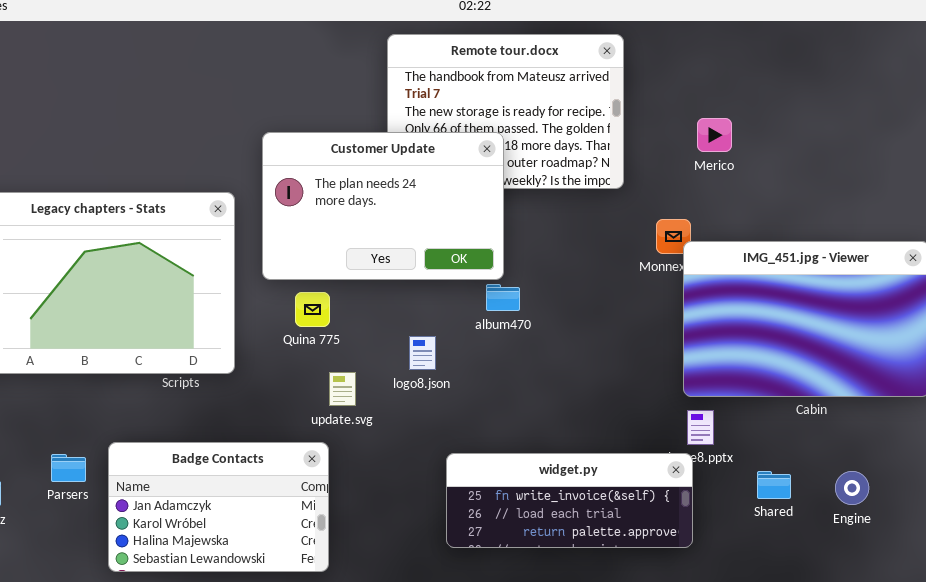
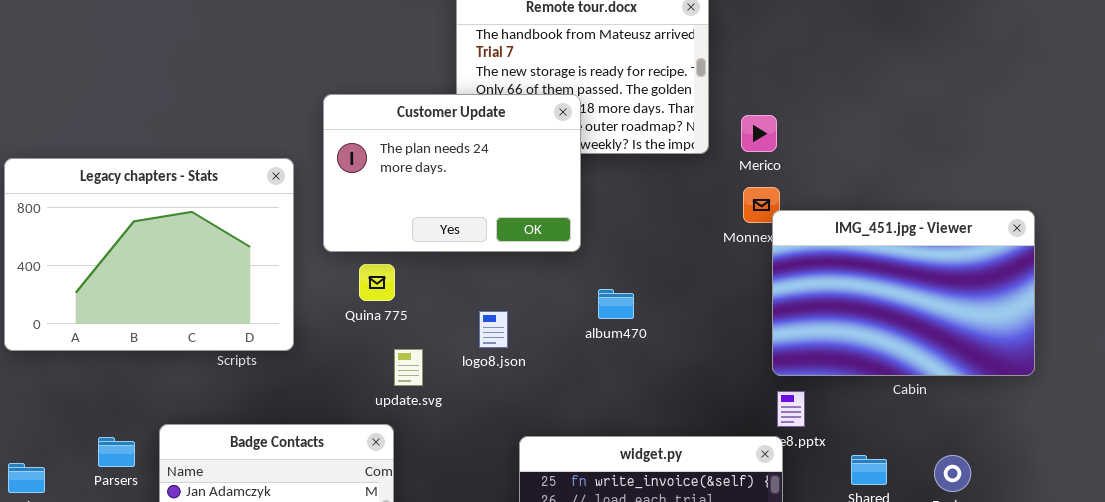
Merico: [697,118,732,152] -> [741,115,777,152], moved
album470: [486,284,520,311] -> [598,289,634,319], moved

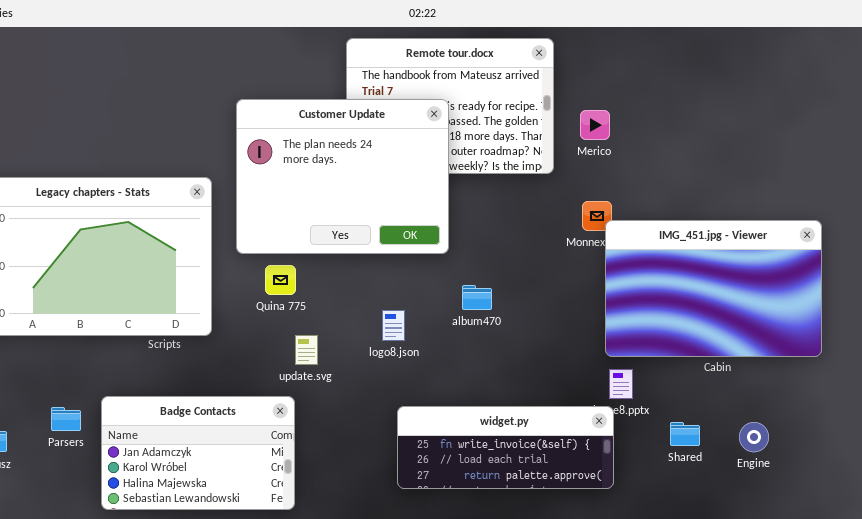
Customer Update: [323,94,581,252] -> [236,99,449,254], resized
Merico: [741,115,777,152] -> [580,110,610,140], moved
logo8.json: [479,311,508,348] -> [382,310,405,341], moved

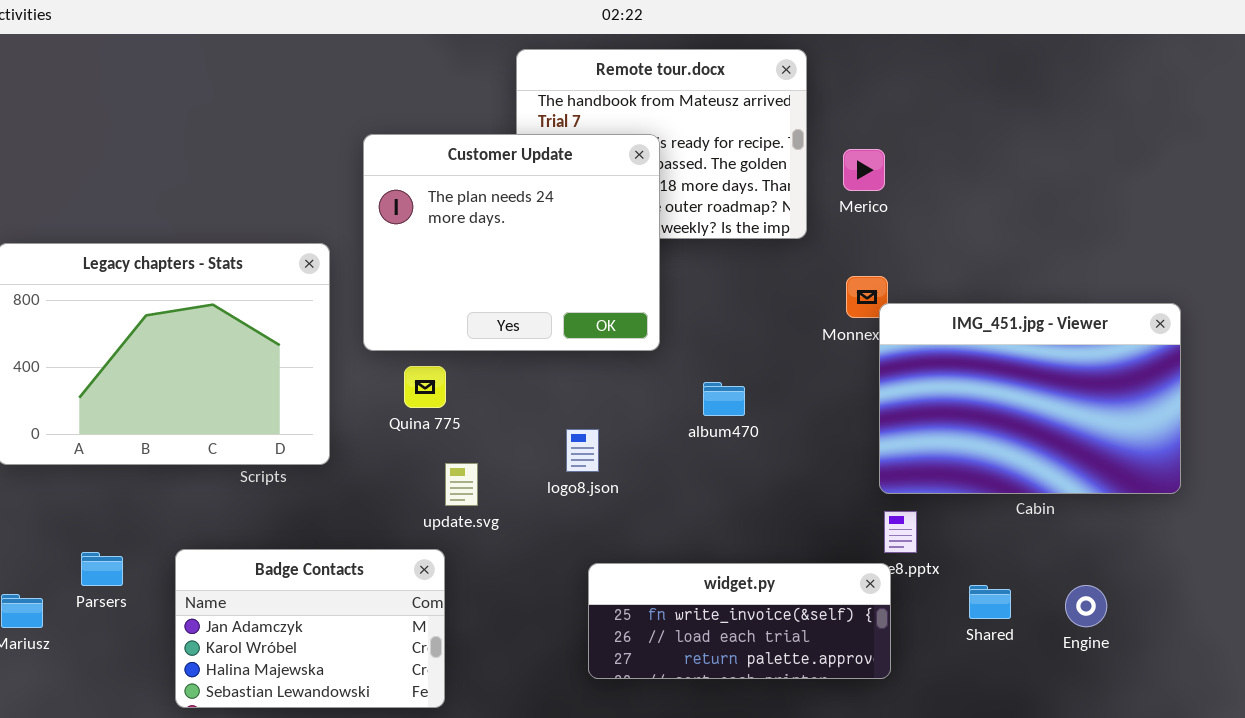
album470: [462,285,492,310] -> [703,382,745,416], moved
Parsers: [51,407,81,431] -> [81,552,123,586], moved

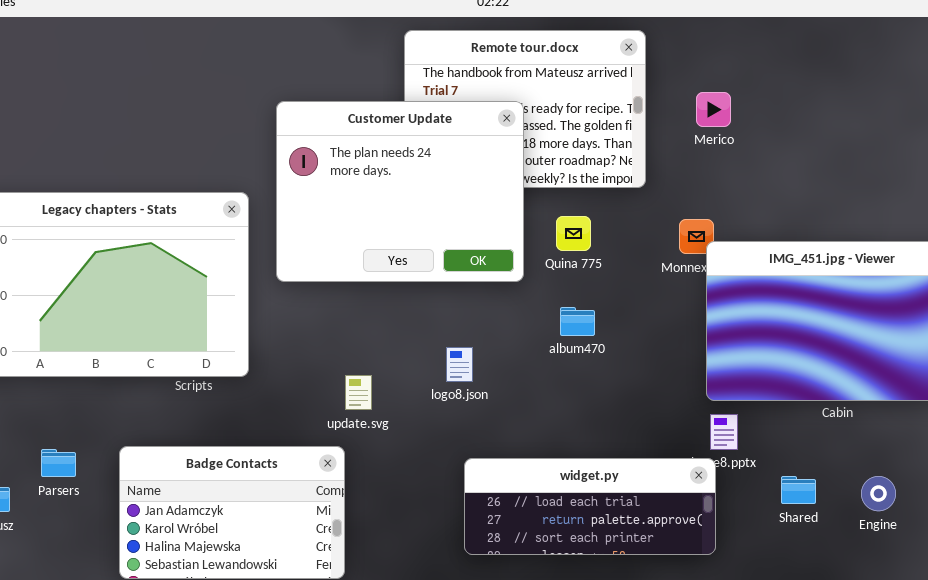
Merico: [843,149,885,191] -> [696,92,731,127], moved
Quina 775: [404,366,446,408] -> [556,216,591,251], moved
widget.py: [588,563,891,679] -> [464,458,716,555], scrolled down 1 row

